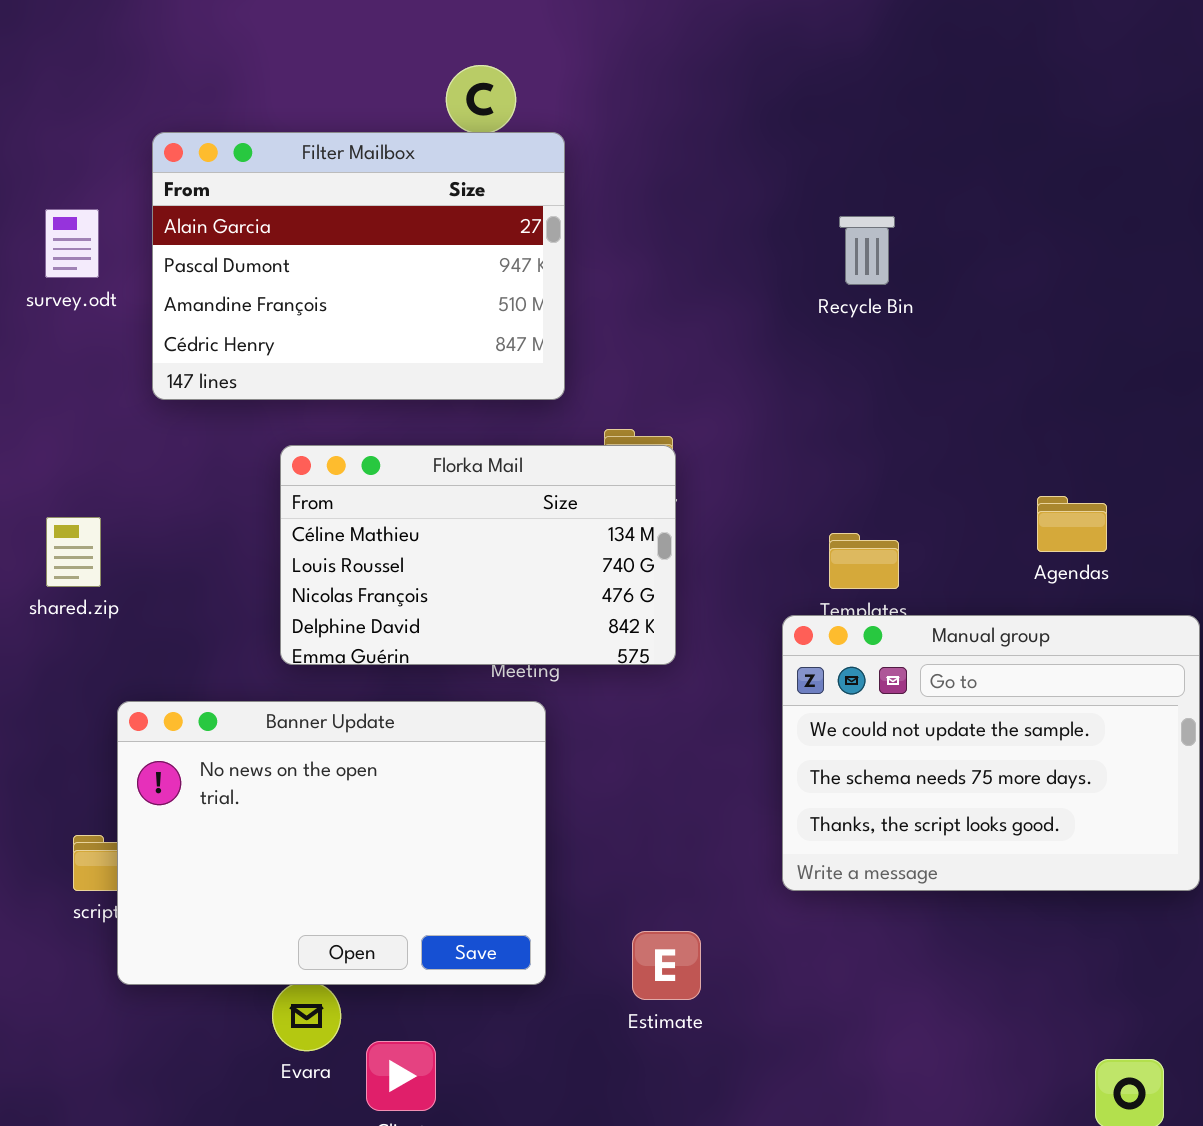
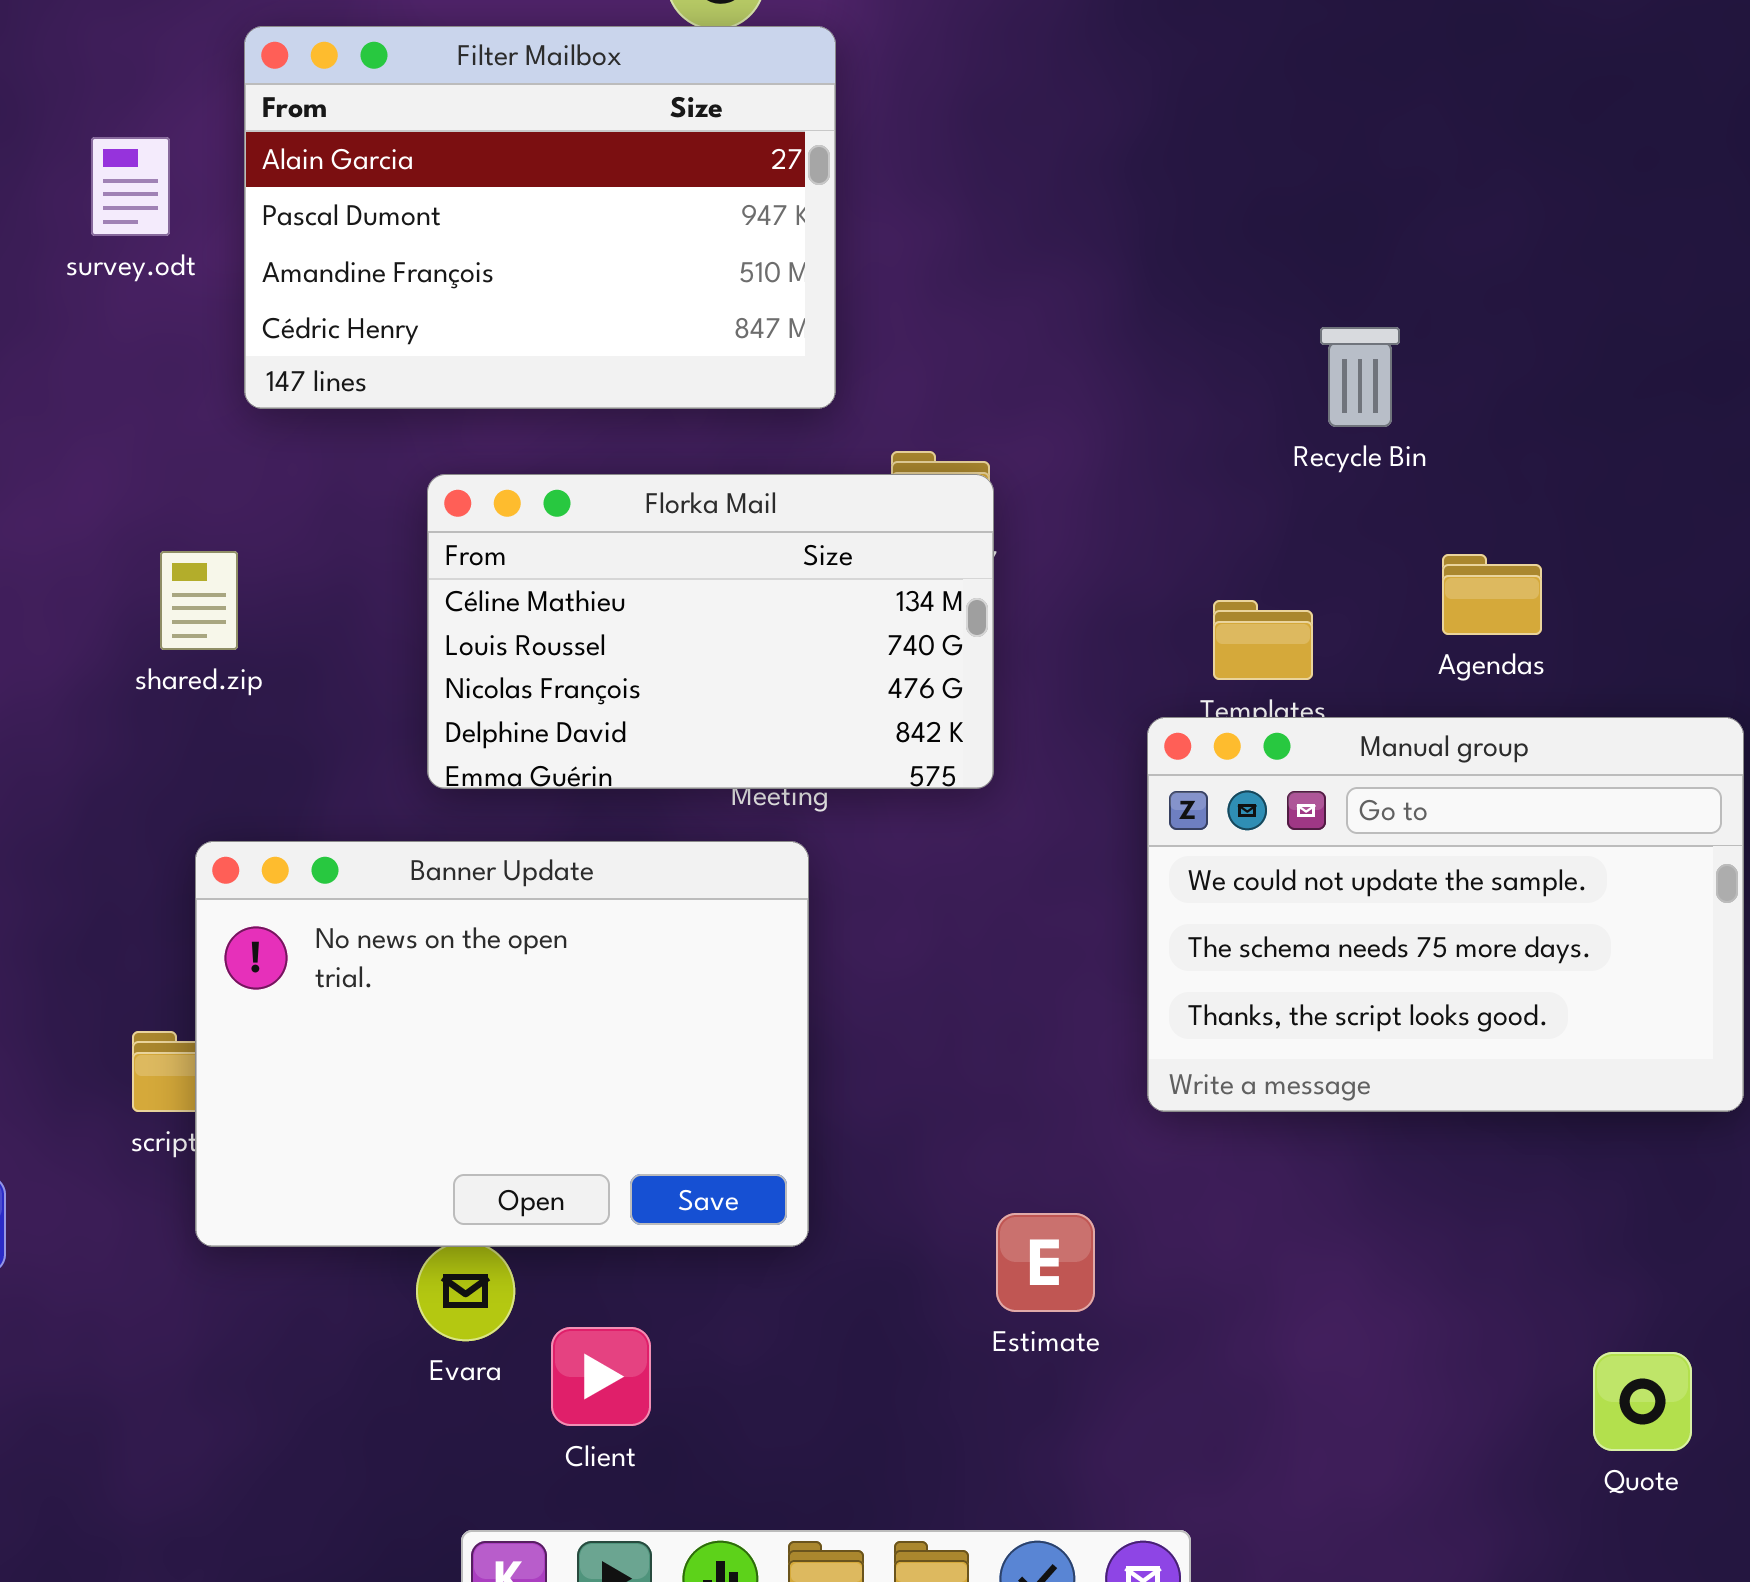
Recycle Bin: [839,216,895,285] -> [1320,327,1400,427], moved
Agendas: [1037,496,1107,552] -> [1442,554,1542,635], moved
shared.zip: [46,517,101,587] -> [160,551,238,650], moved
Estimate: [632,931,701,1000] -> [996,1213,1095,1312], moved

